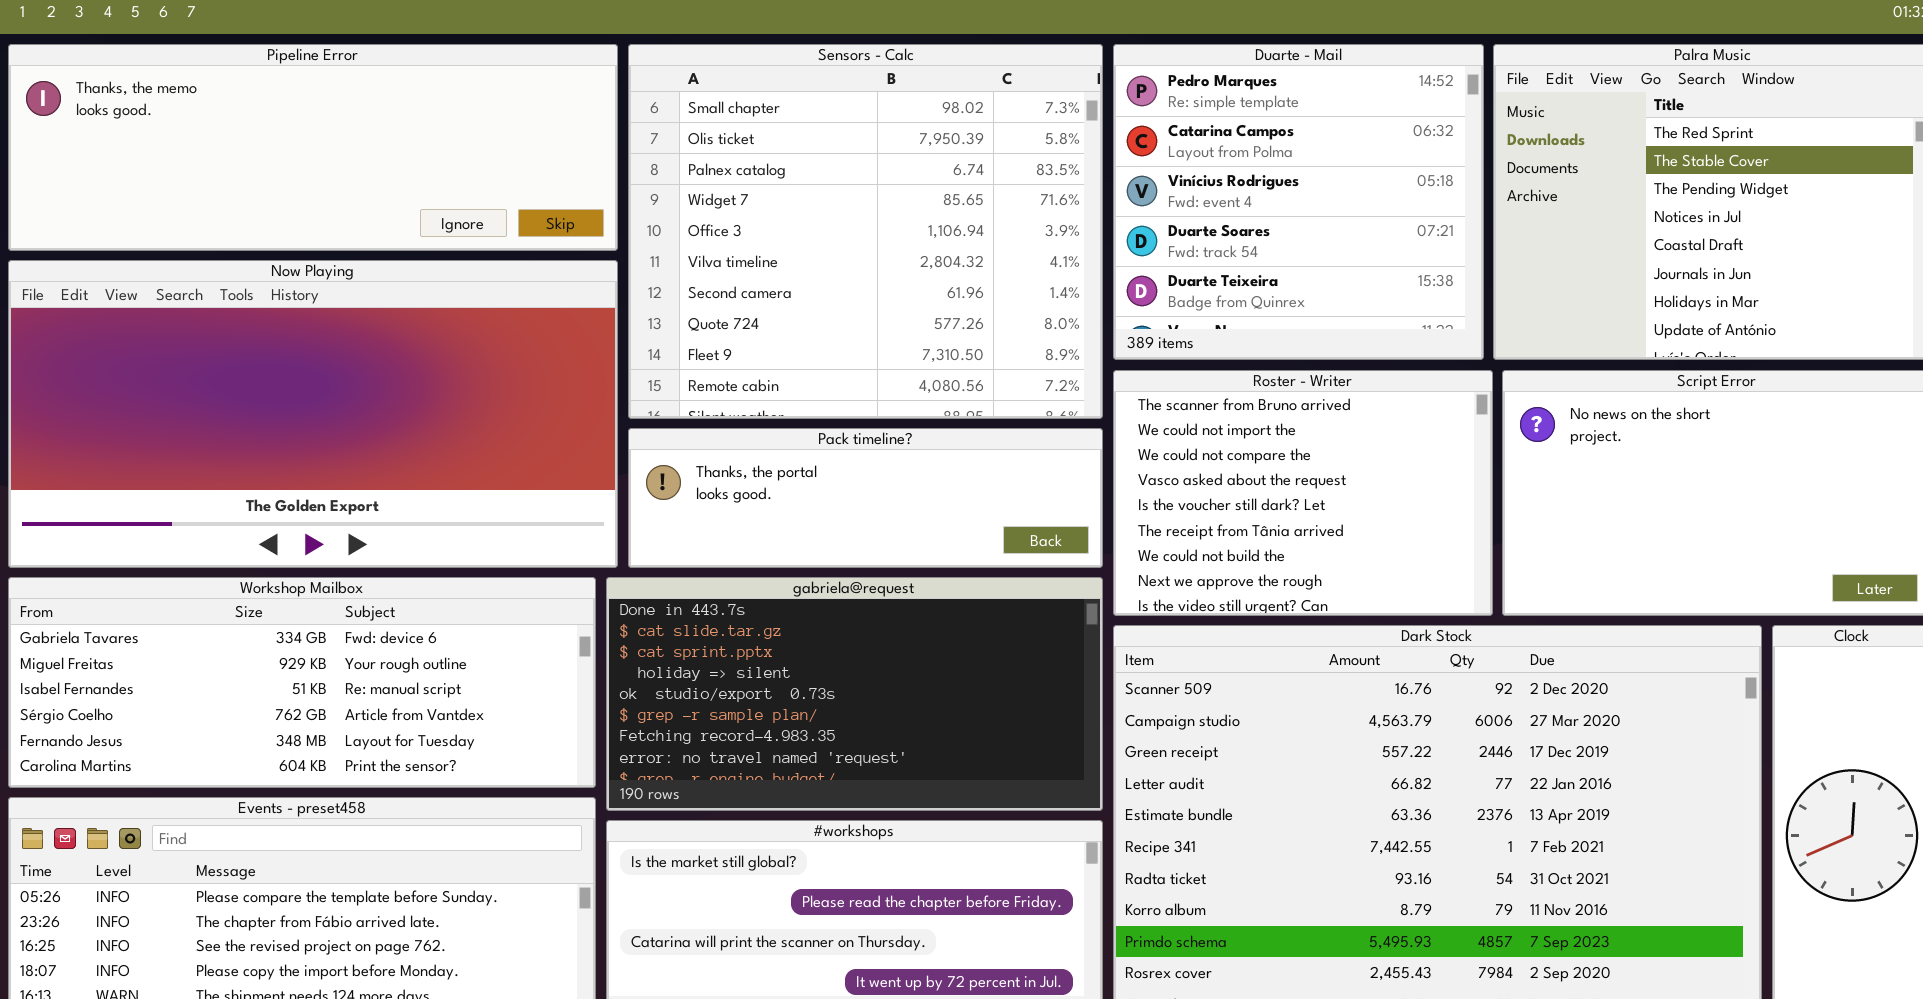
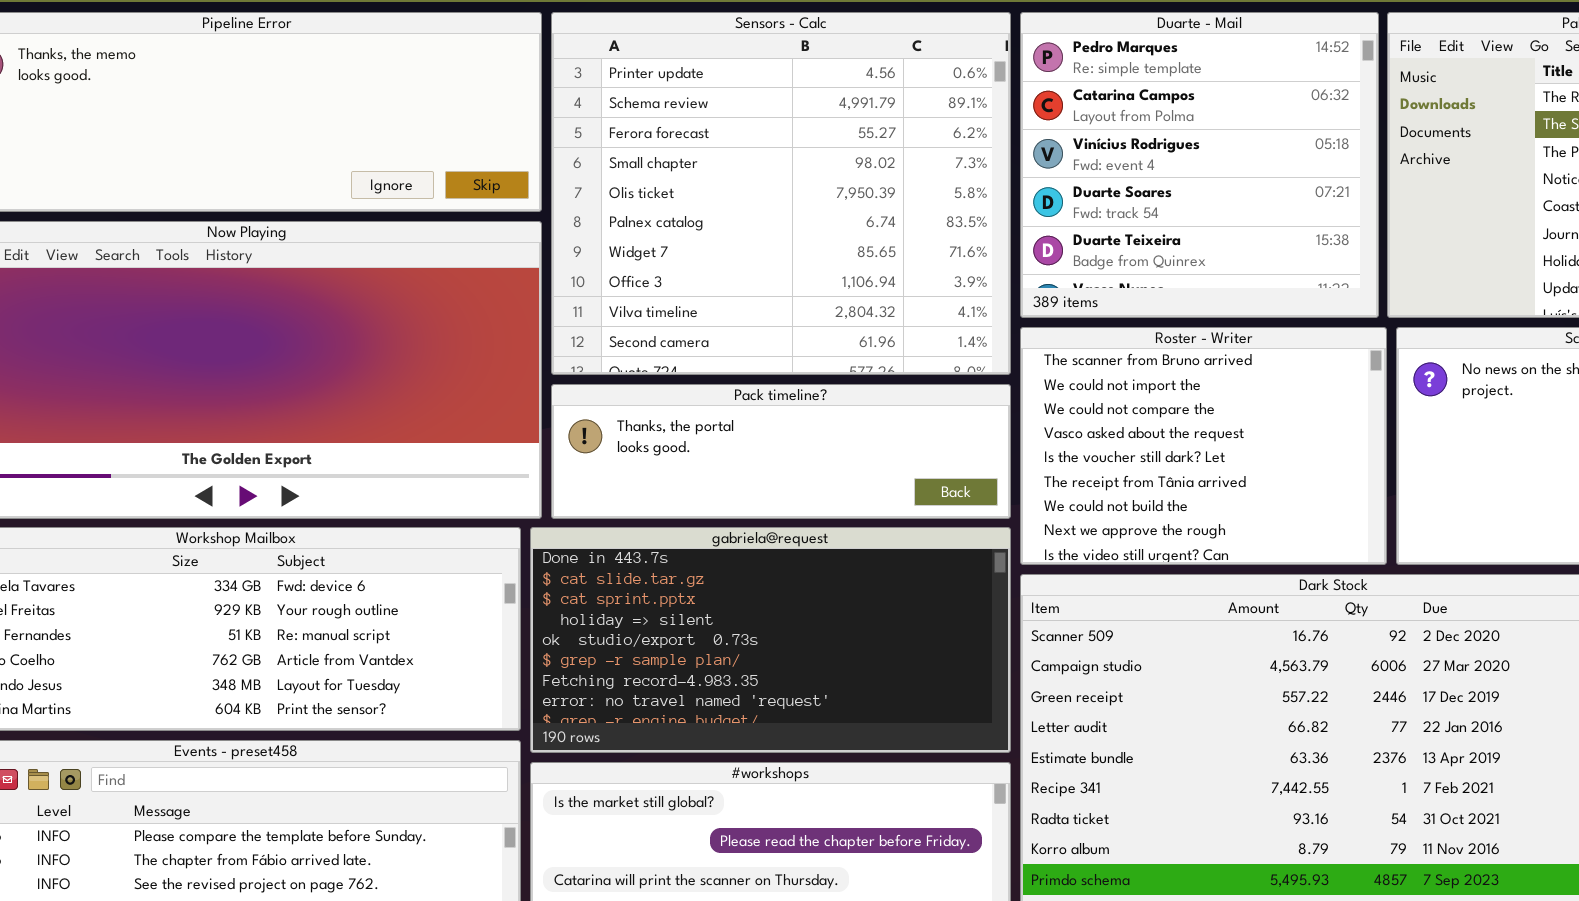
Sensors - Calc: [628,44,1103,419] -> [551,12,1011,375], scrolled up 3 rows

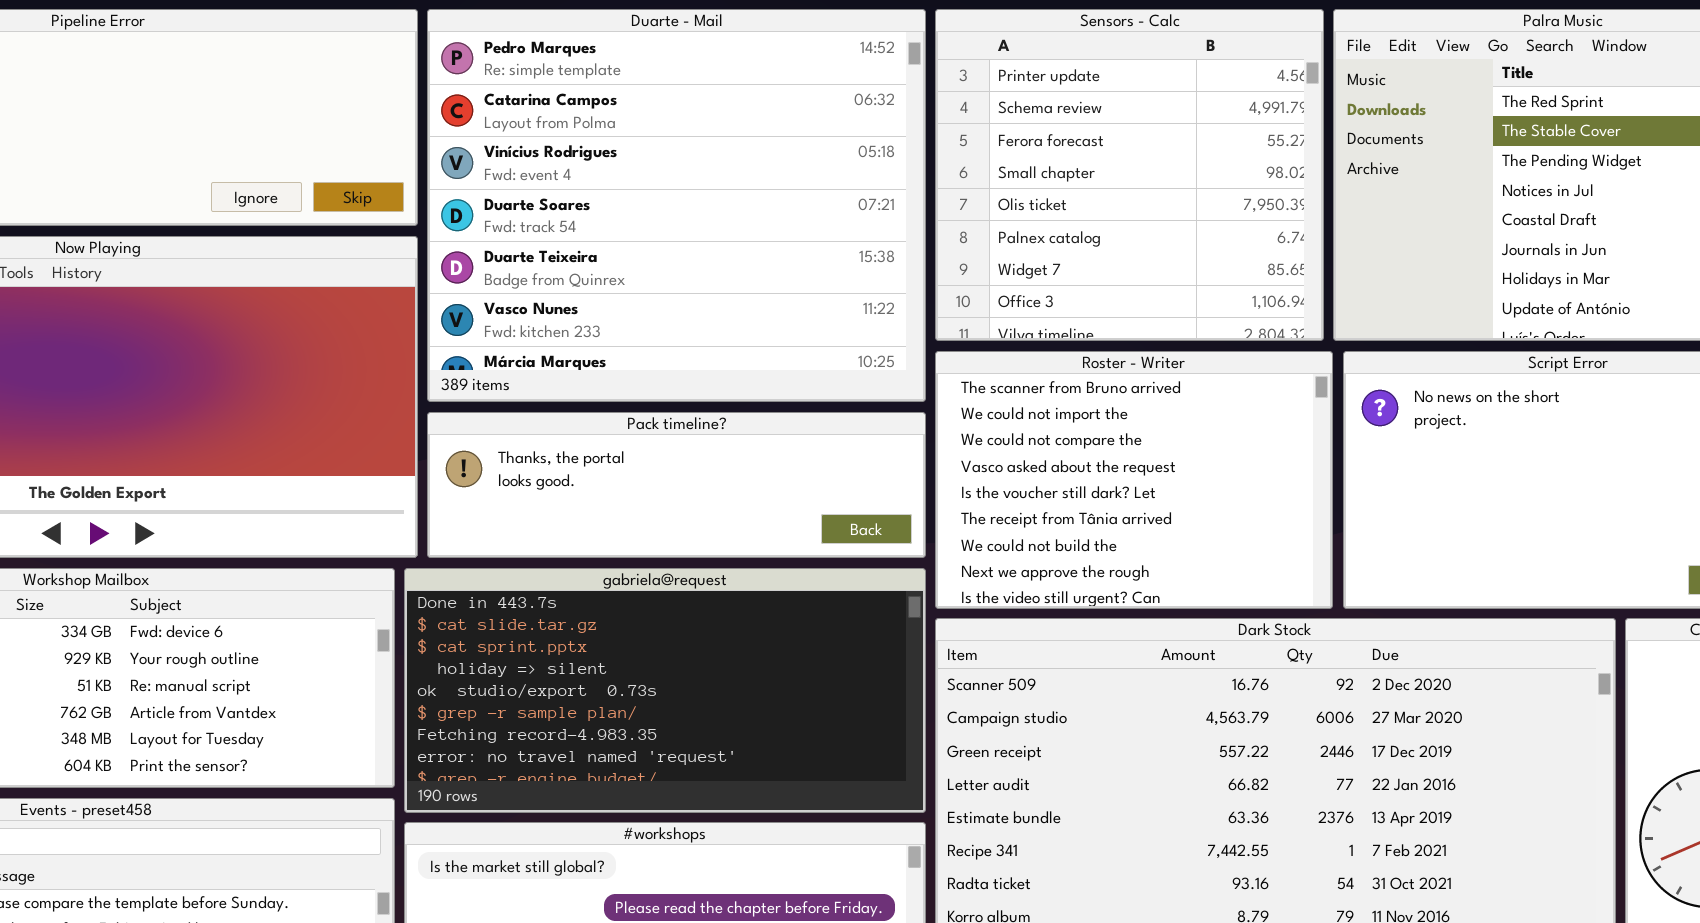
Sensors - Calc: [551,12,1011,375] -> [935,9,1324,341], moved, resized
Duarte - Mail: [1020,12,1379,318] -> [427,9,926,402], moved, resized

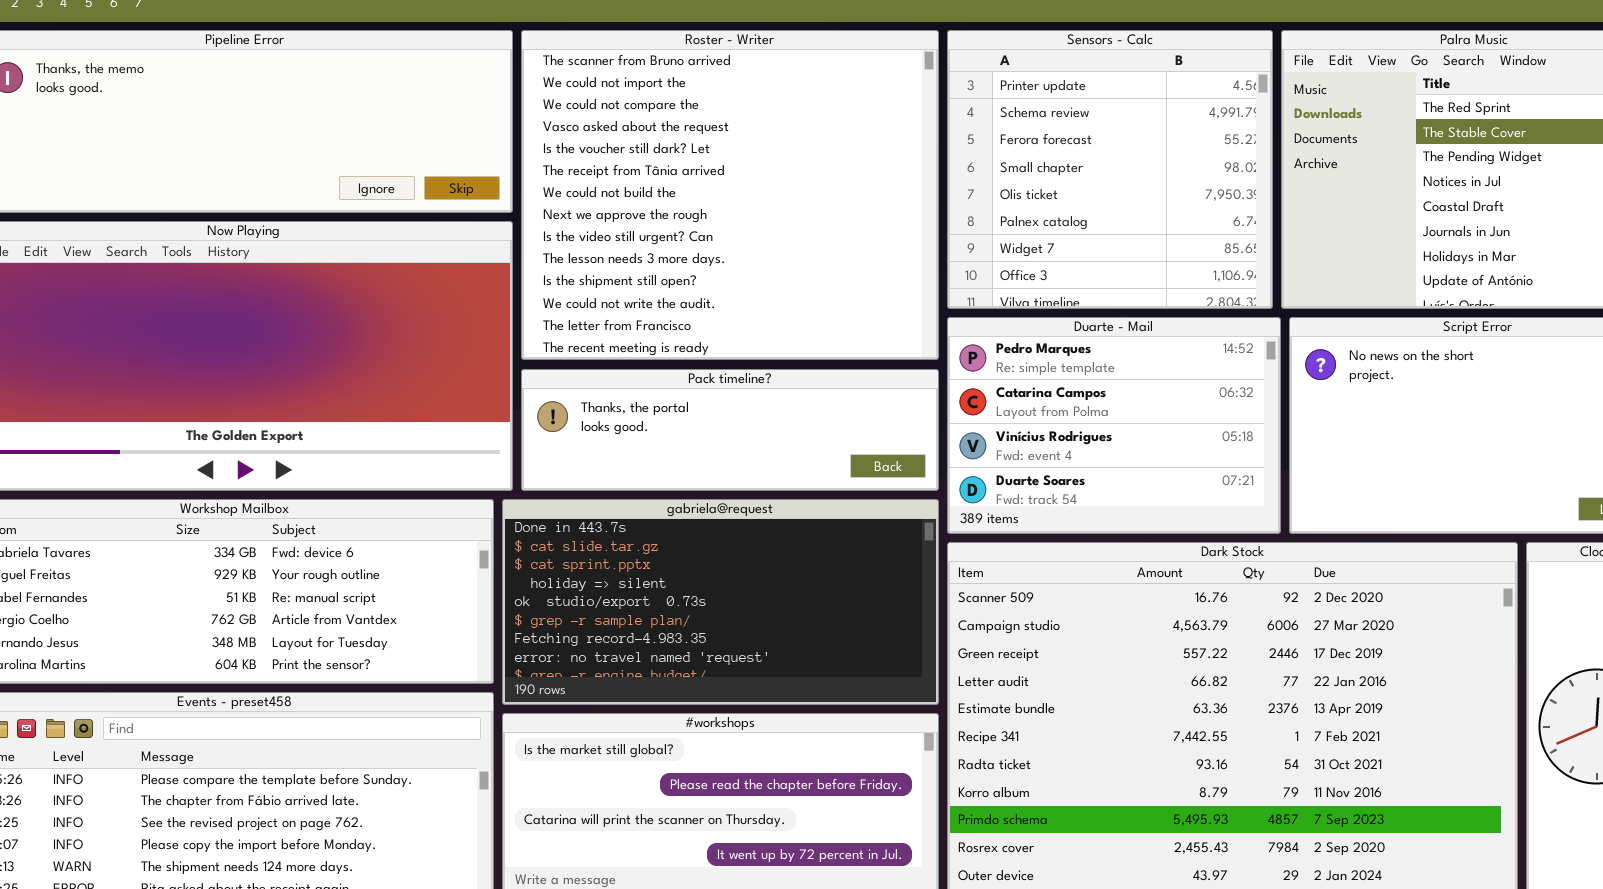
Duarte - Mail: [427,9,926,402] -> [947,317,1281,534], moved, resized
Roster - Writer: [935,351,1333,609] -> [521,30,939,360], moved, resized

